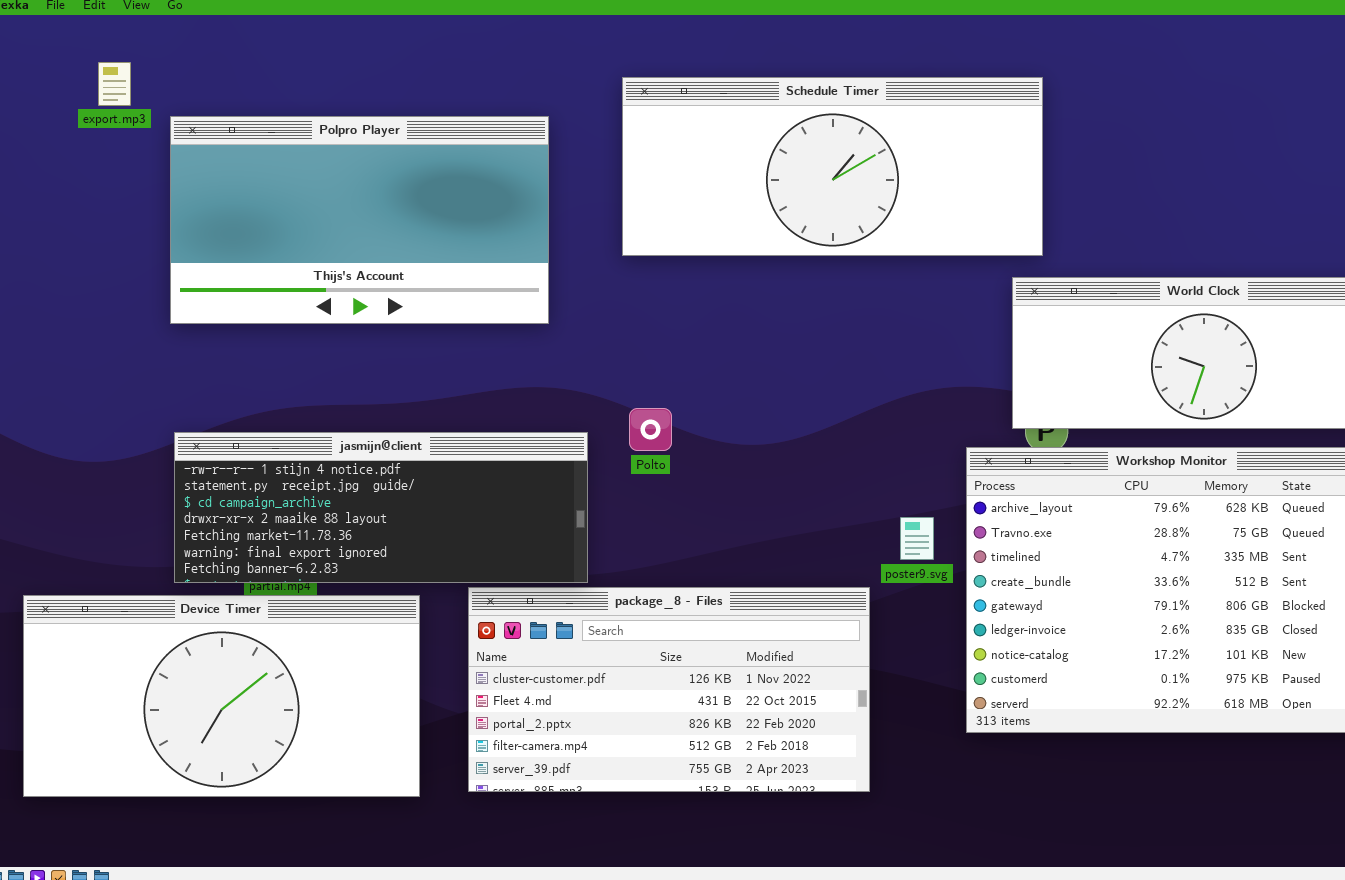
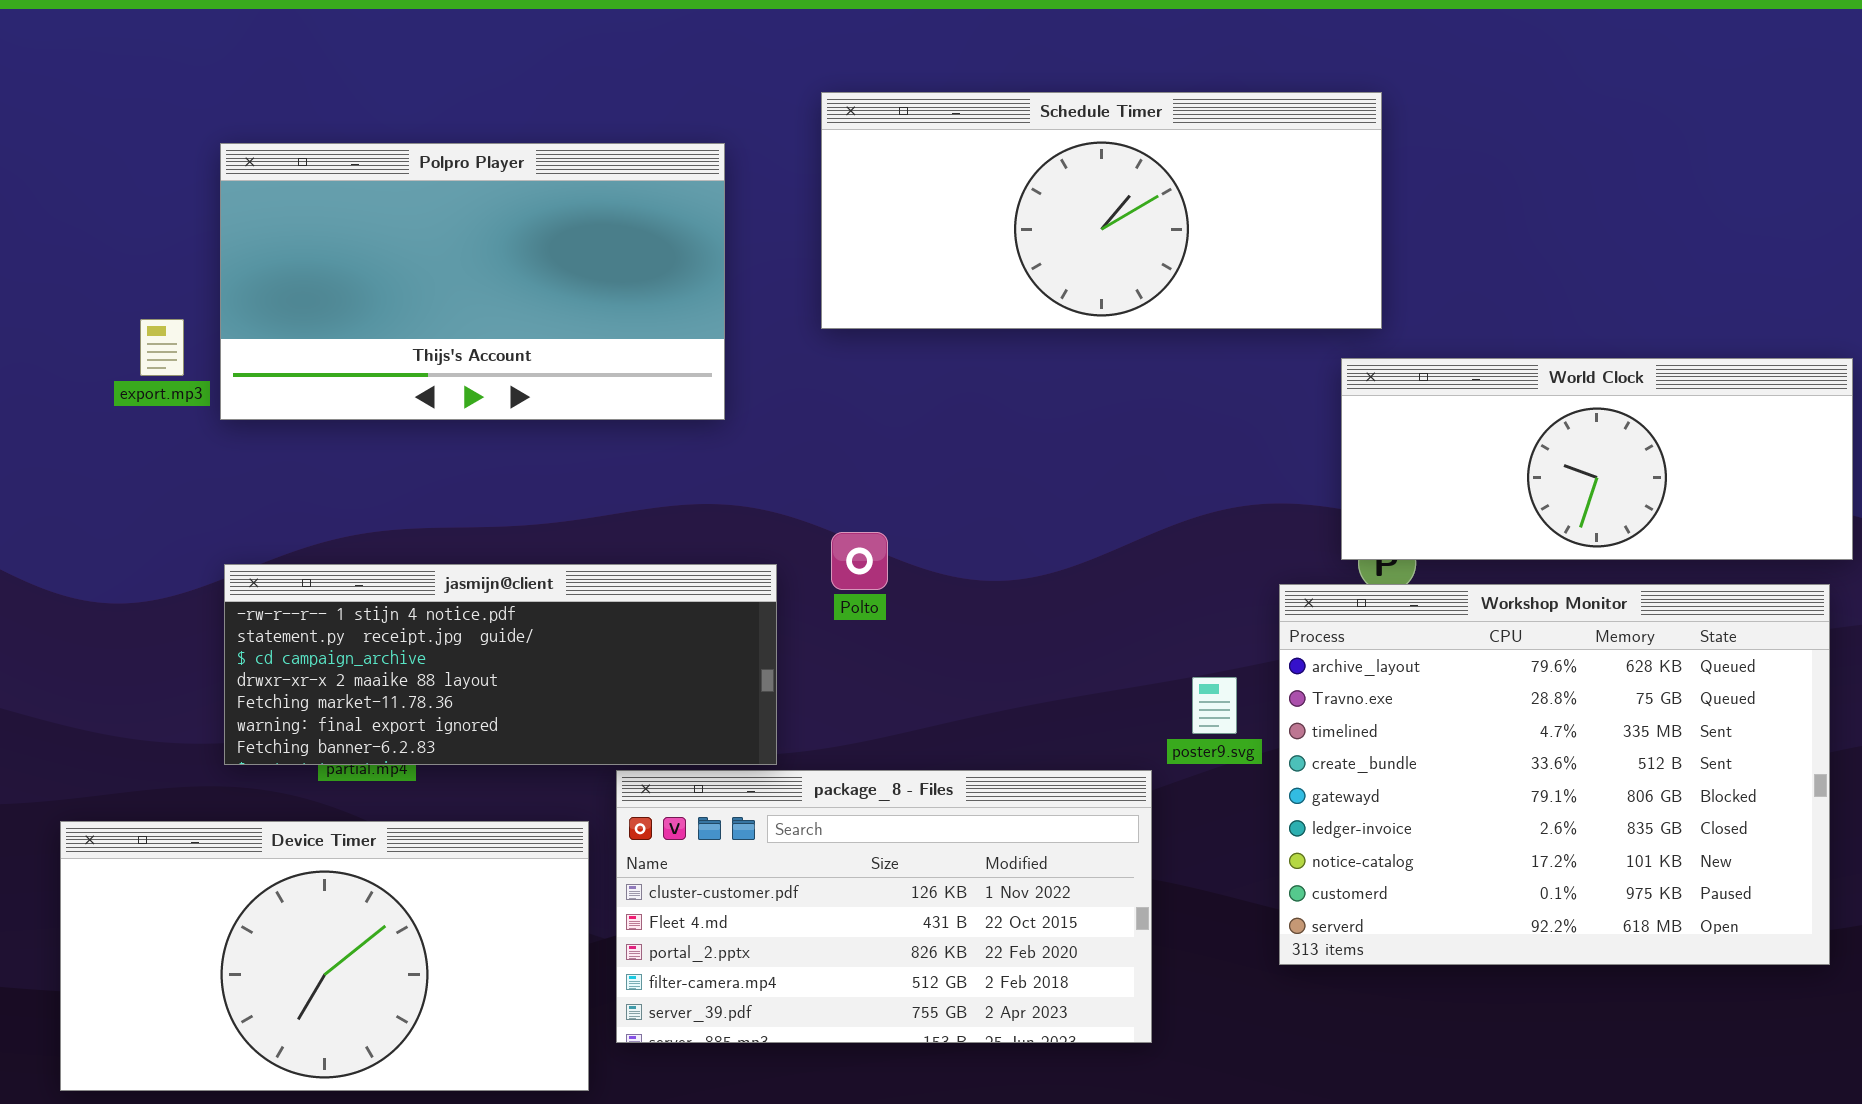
export.mp3: [98,62,131,106] -> [140,319,184,376], moved
Device Timer: [23,595,420,797] -> [60,821,589,1091], moved

